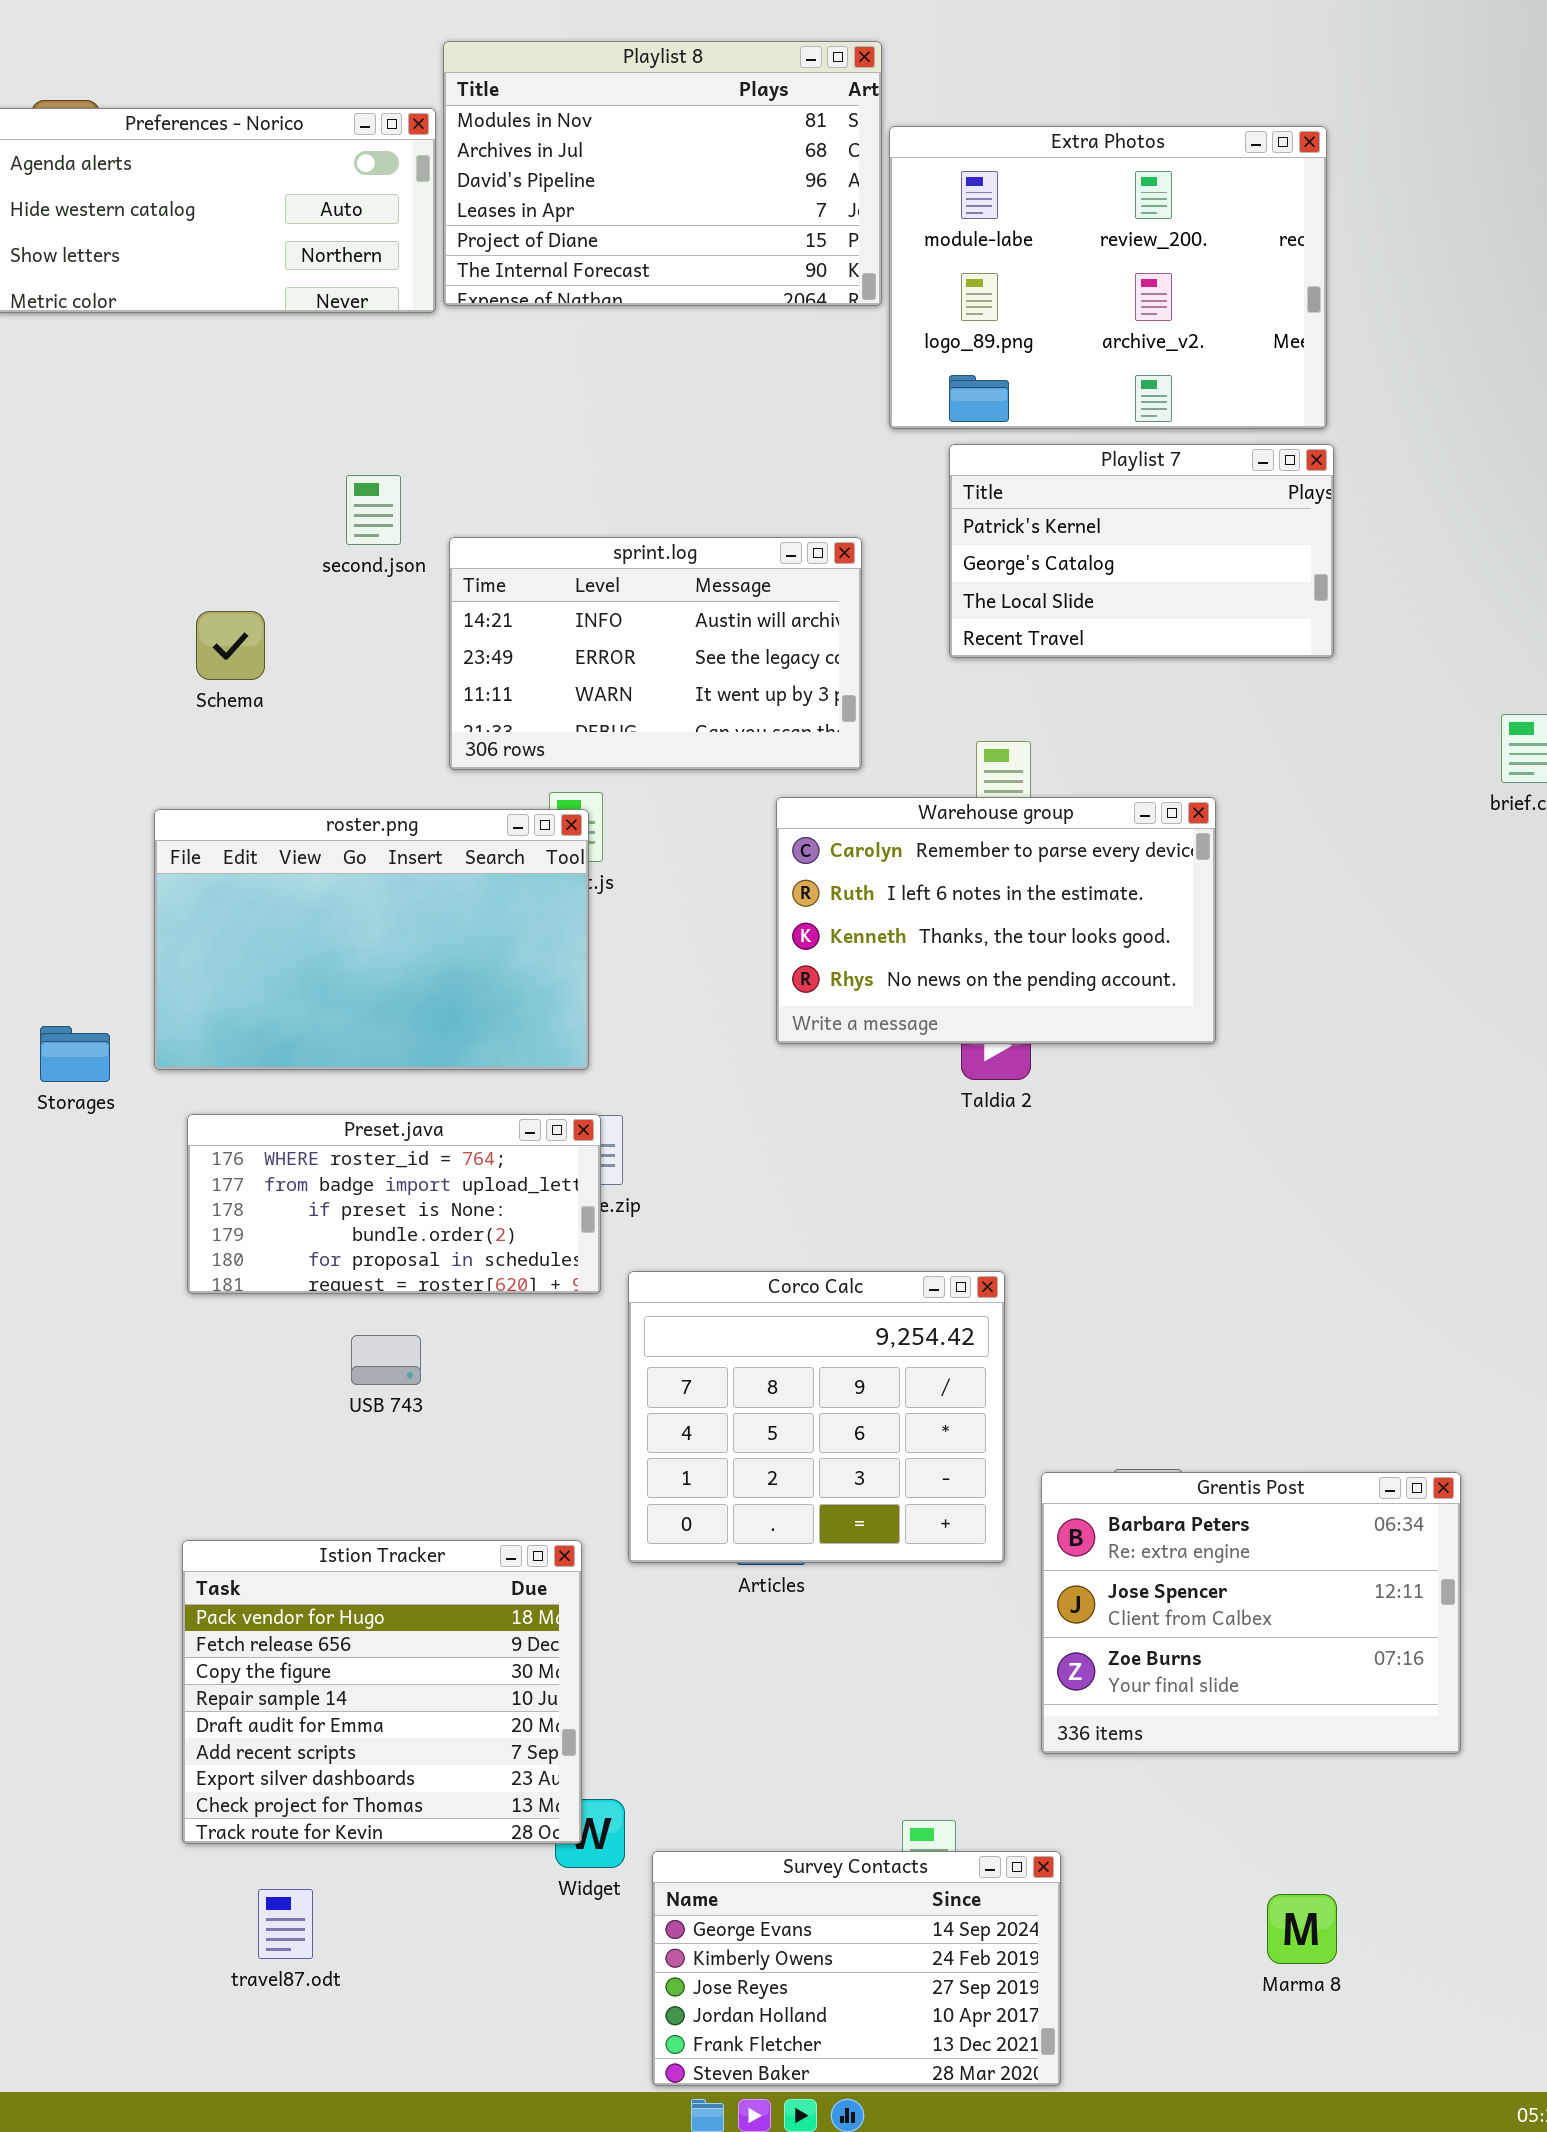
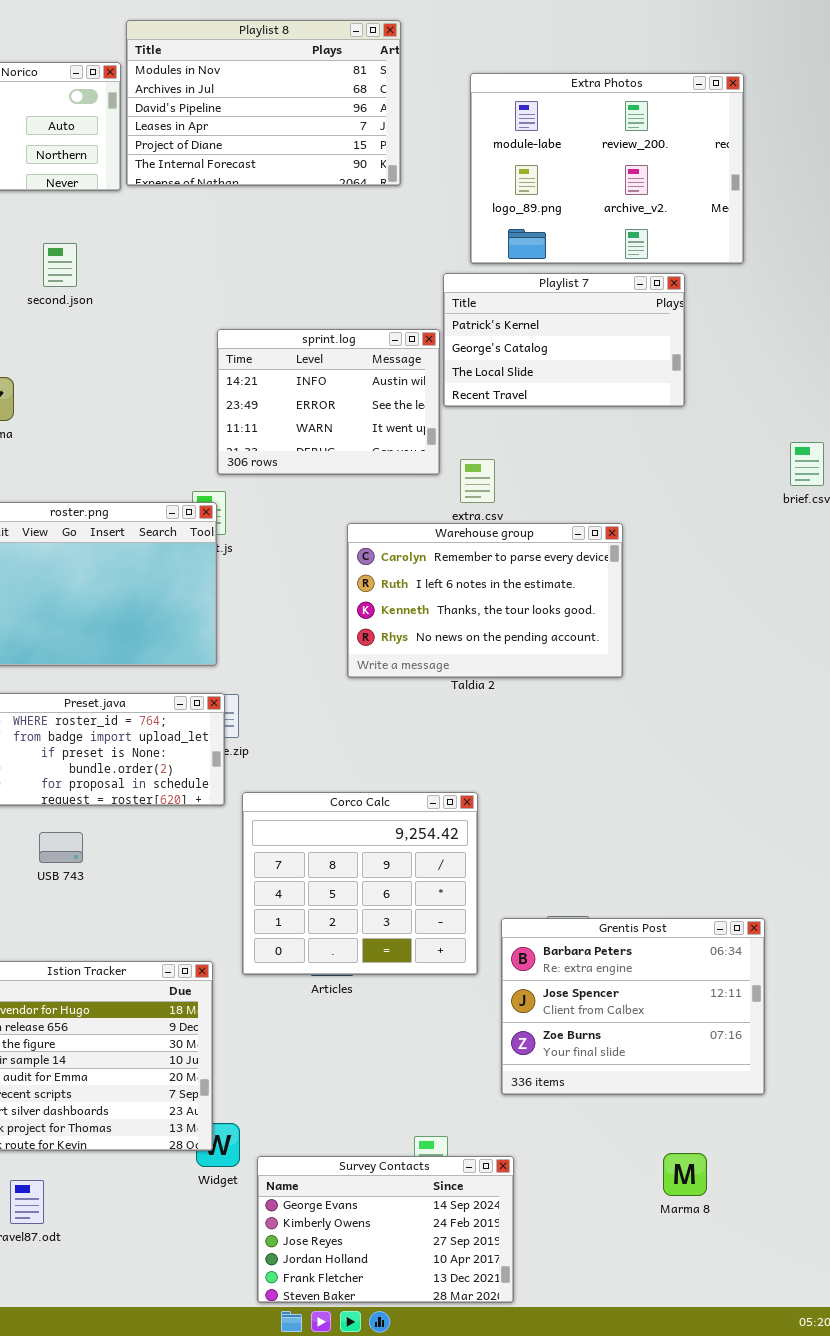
Extra Photos: [889,126,1327,429] -> [470,73,744,264], moved
second.json: [346,475,401,545] -> [43,243,77,287], moved
sprint.log: [449,537,862,770] -> [217,329,440,475], moved, resized
Warehouse group: [776,797,1216,1044] -> [347,523,623,678], moved
USB 743: [351,1335,421,1385] -> [39,832,83,863], moved
Marma 8: [1267,1894,1337,1964] -> [663,1153,707,1196], moved

